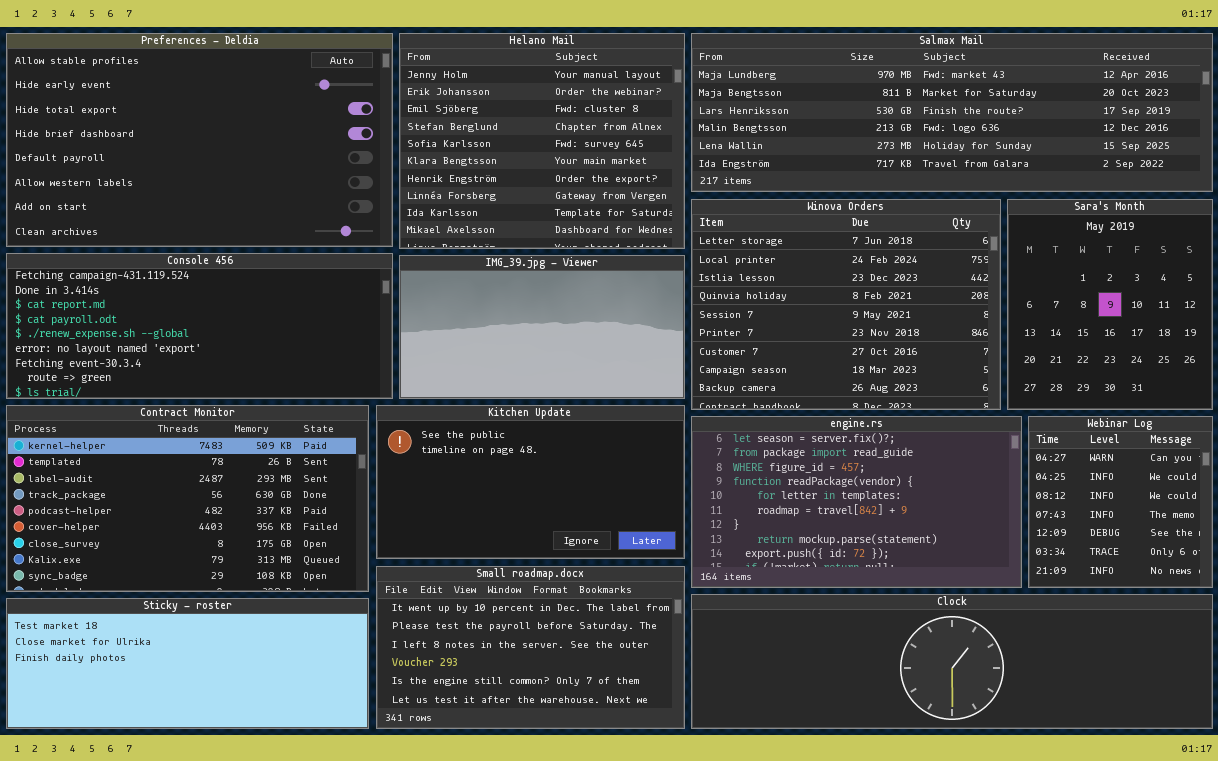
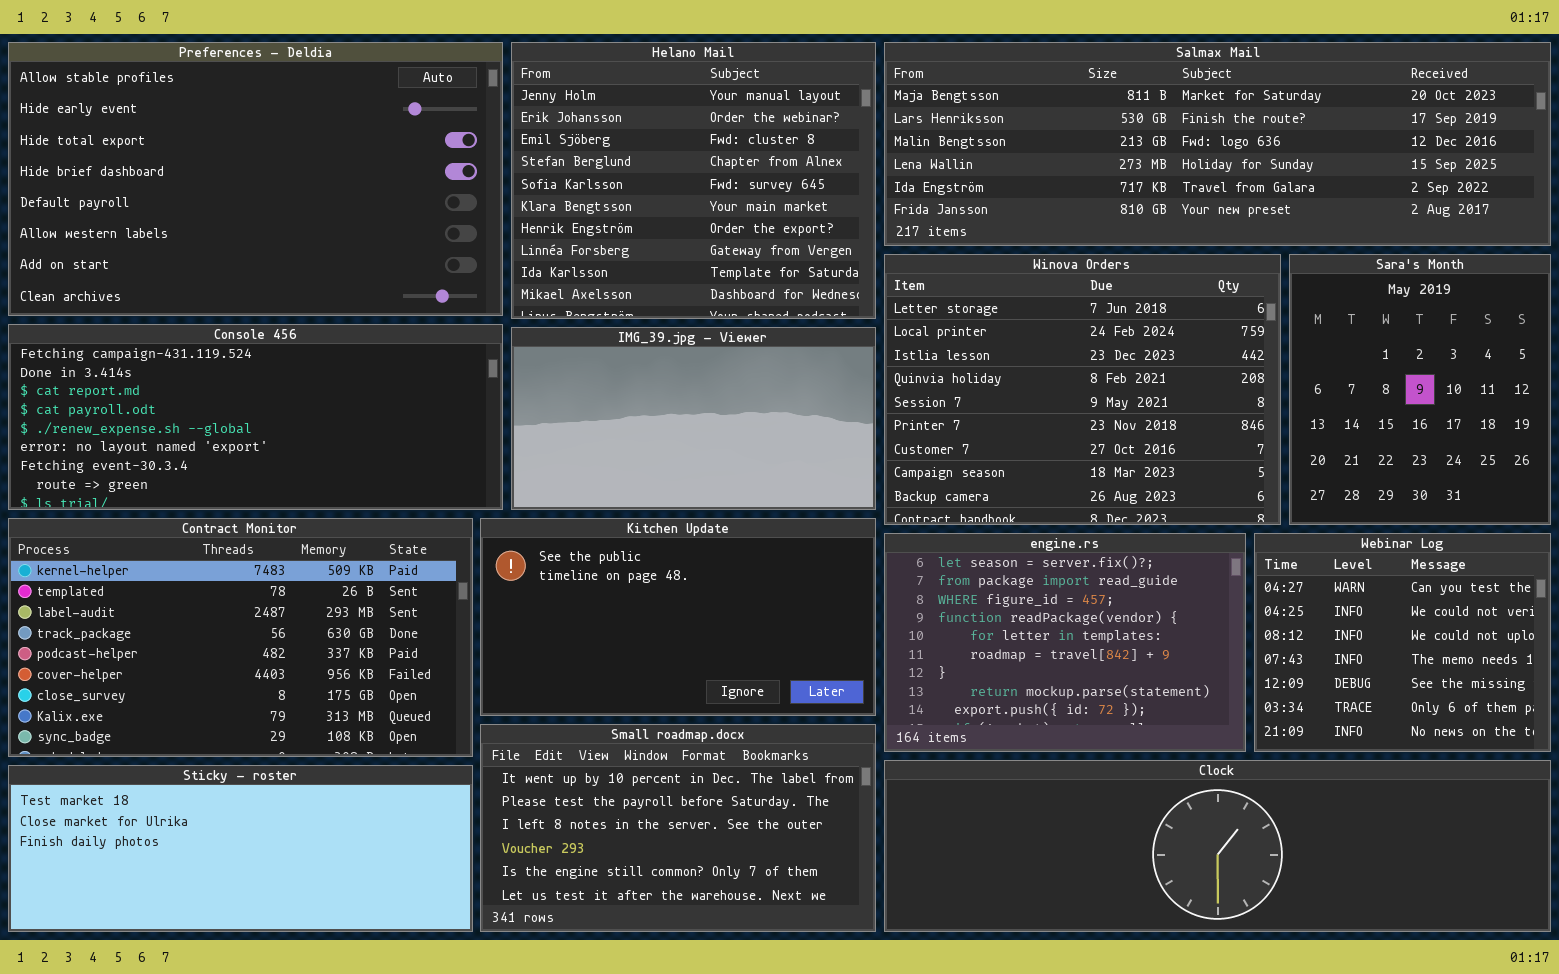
Salmax Mail: [691,33,1213,192] -> [884,42,1551,246], scrolled down 1 row
engine.rs: [691,416,1022,588] -> [884,533,1246,752], resized
Webinar Log: [1028,416,1213,588] -> [1254,533,1551,752], resized

